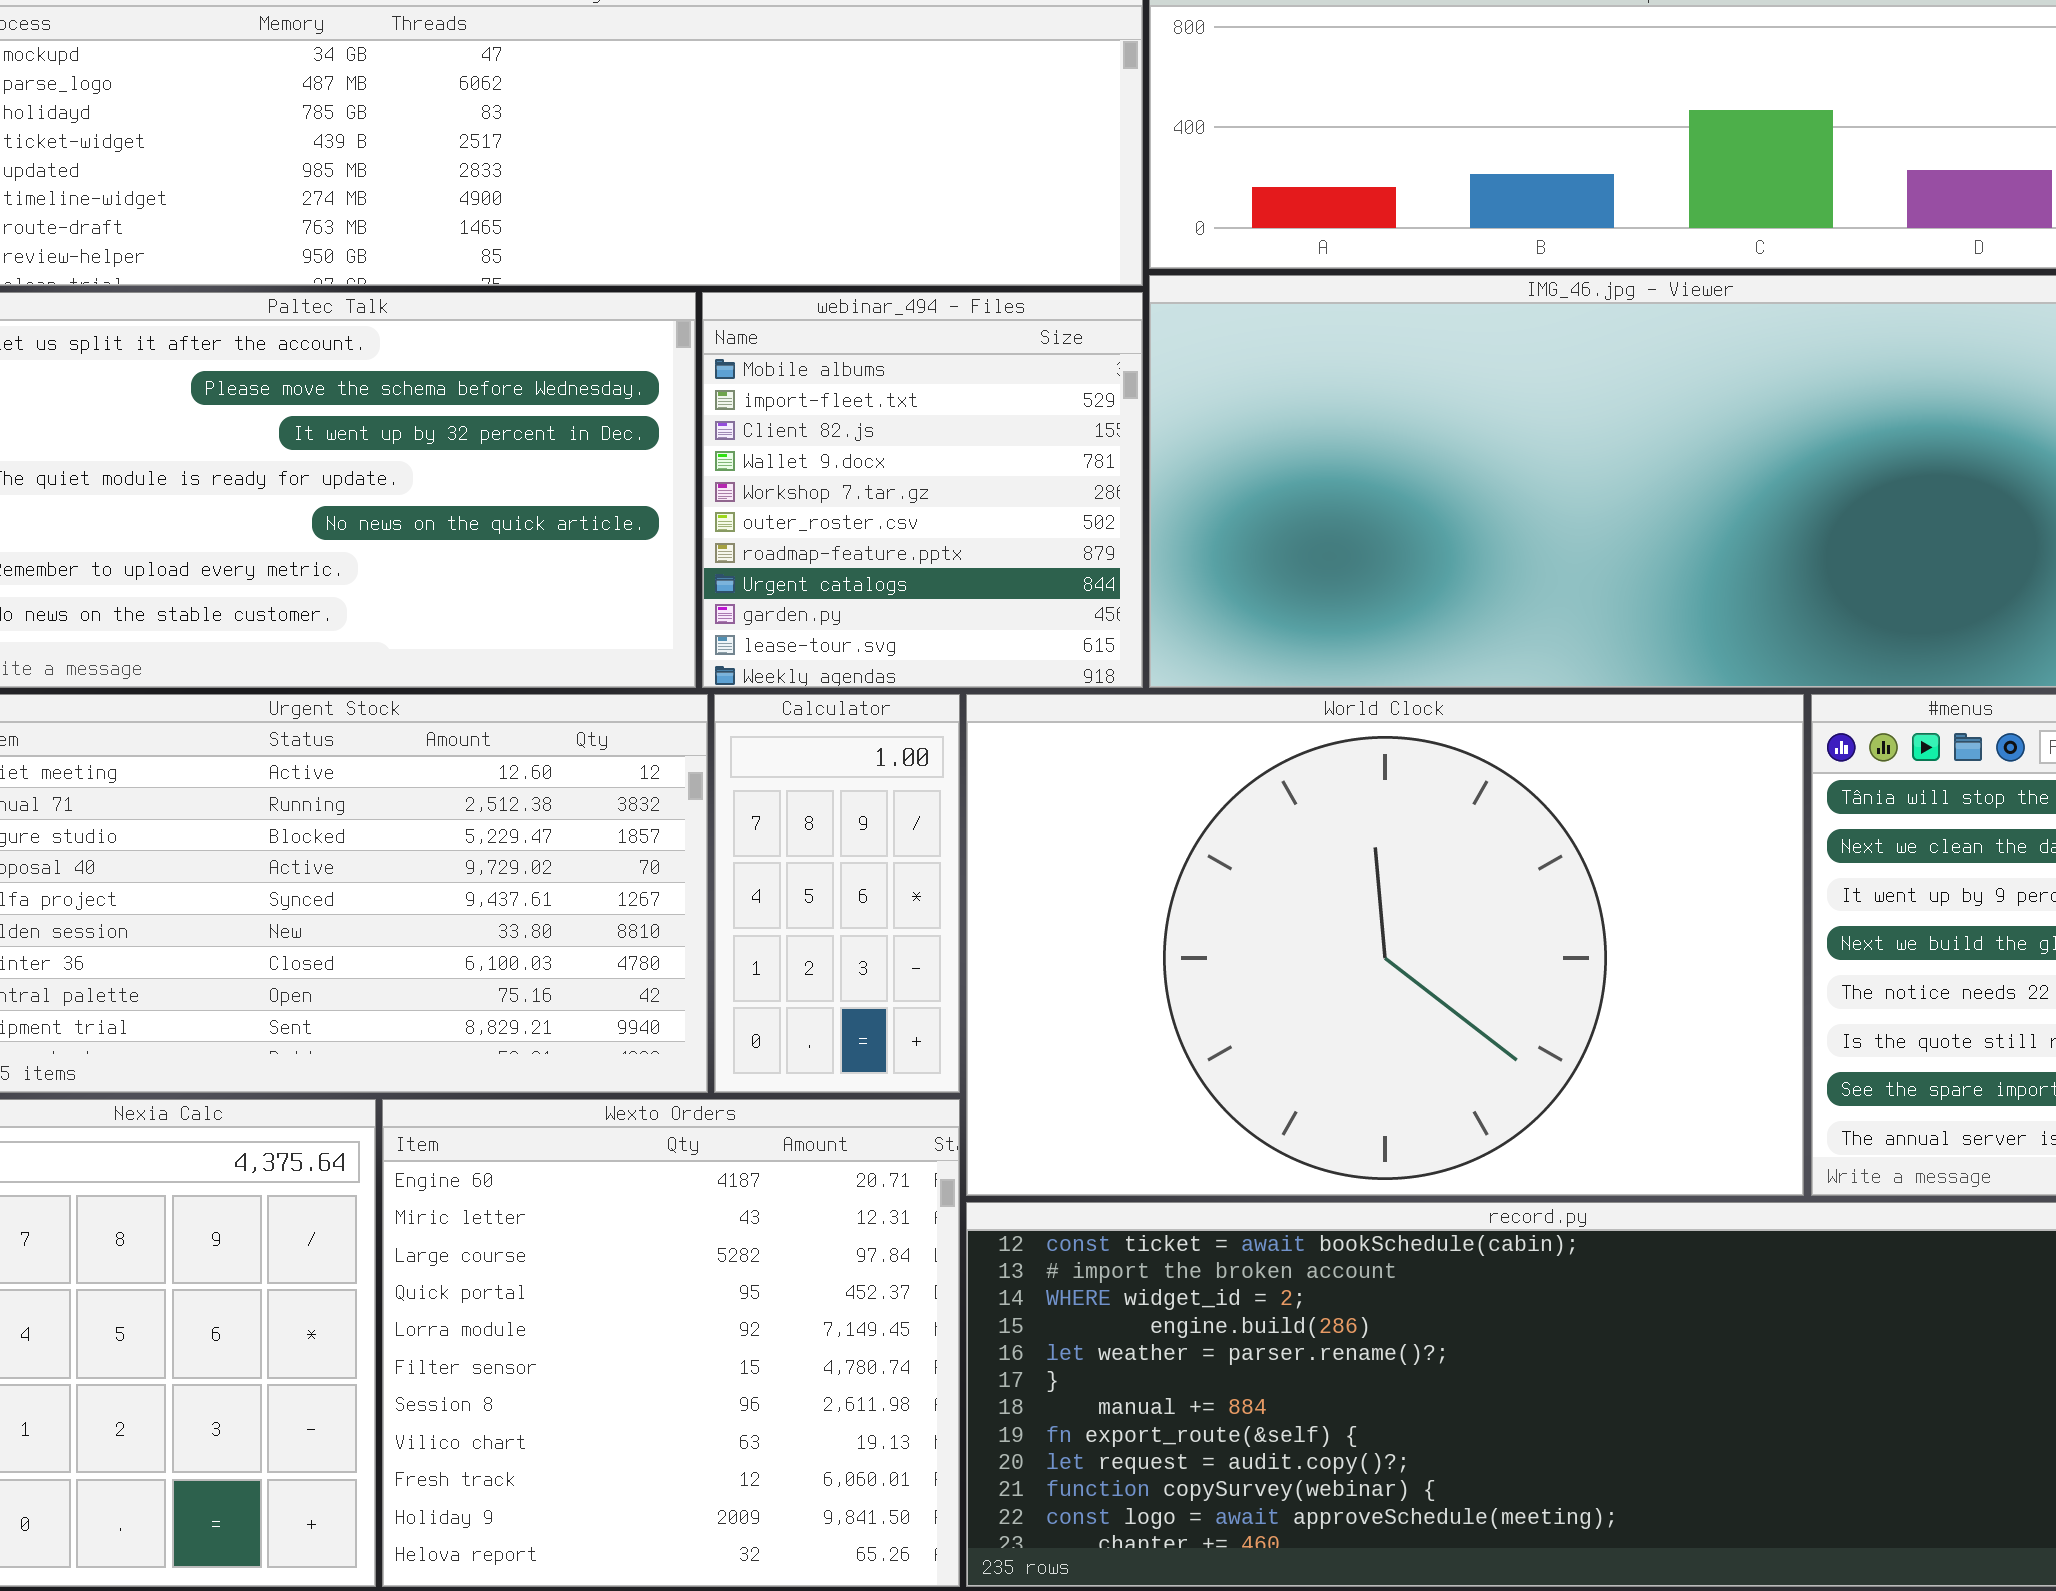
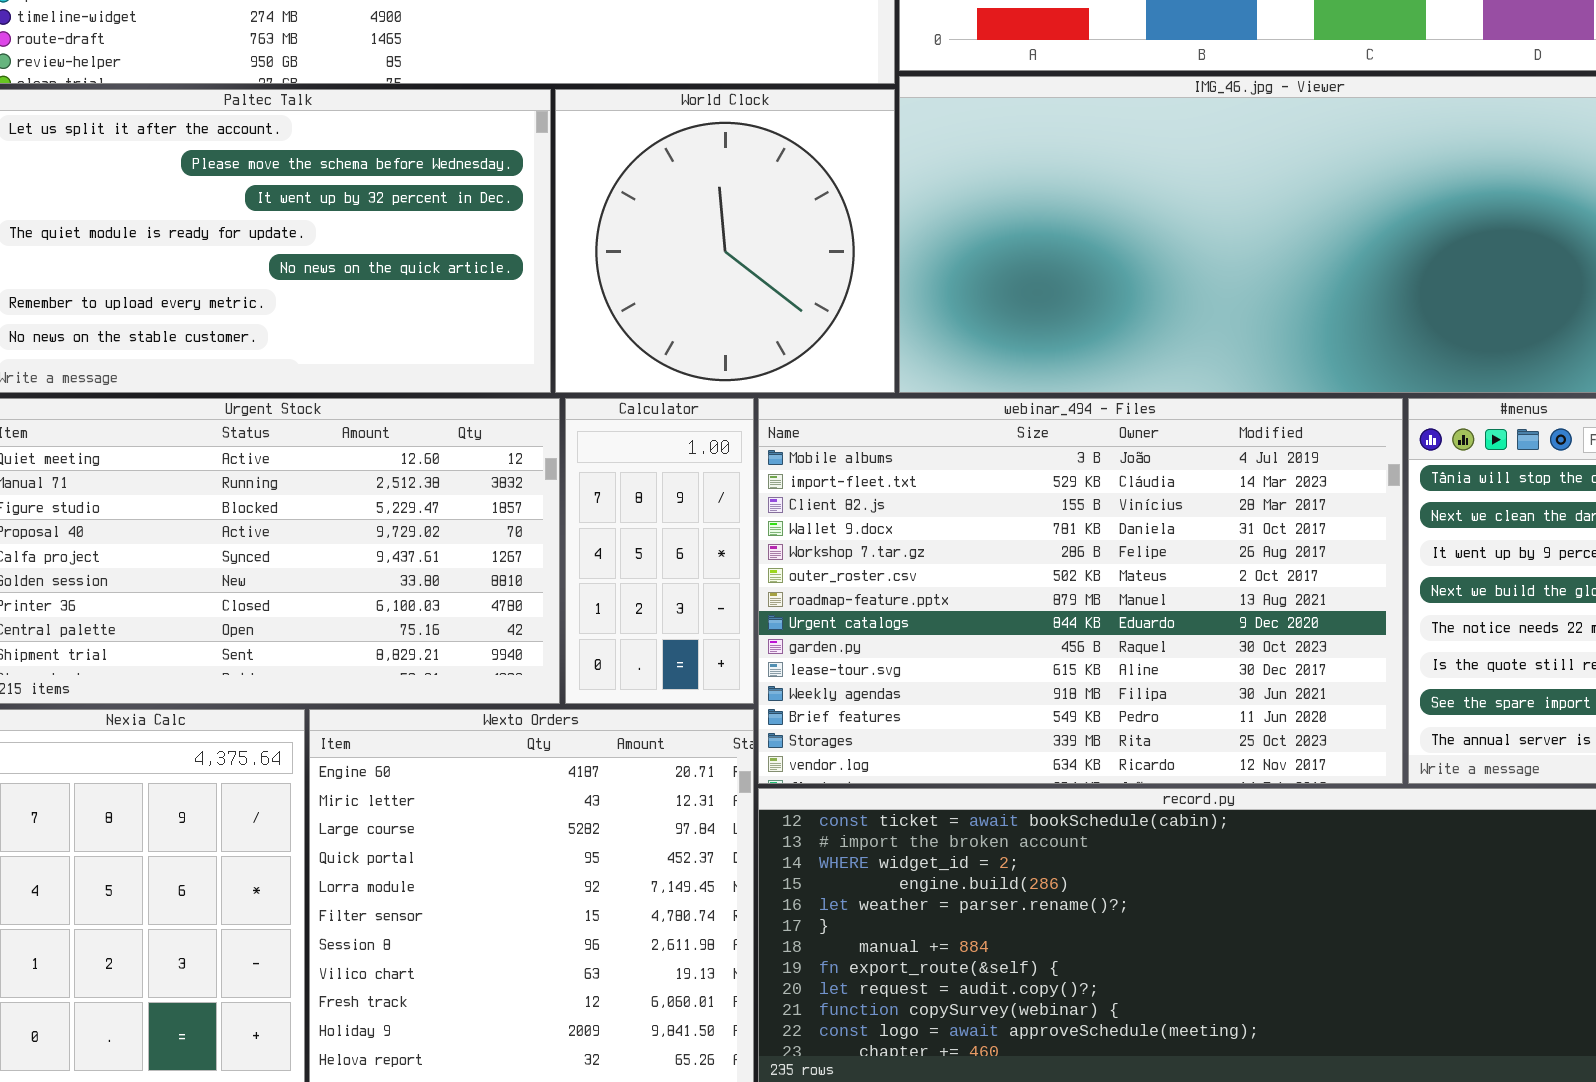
webinar_494 - Files: [702,292,1143,688] -> [758,398,1403,784], moved, resized
World Clock: [966,694,1804,1196] -> [555,89,895,393], moved, resized

